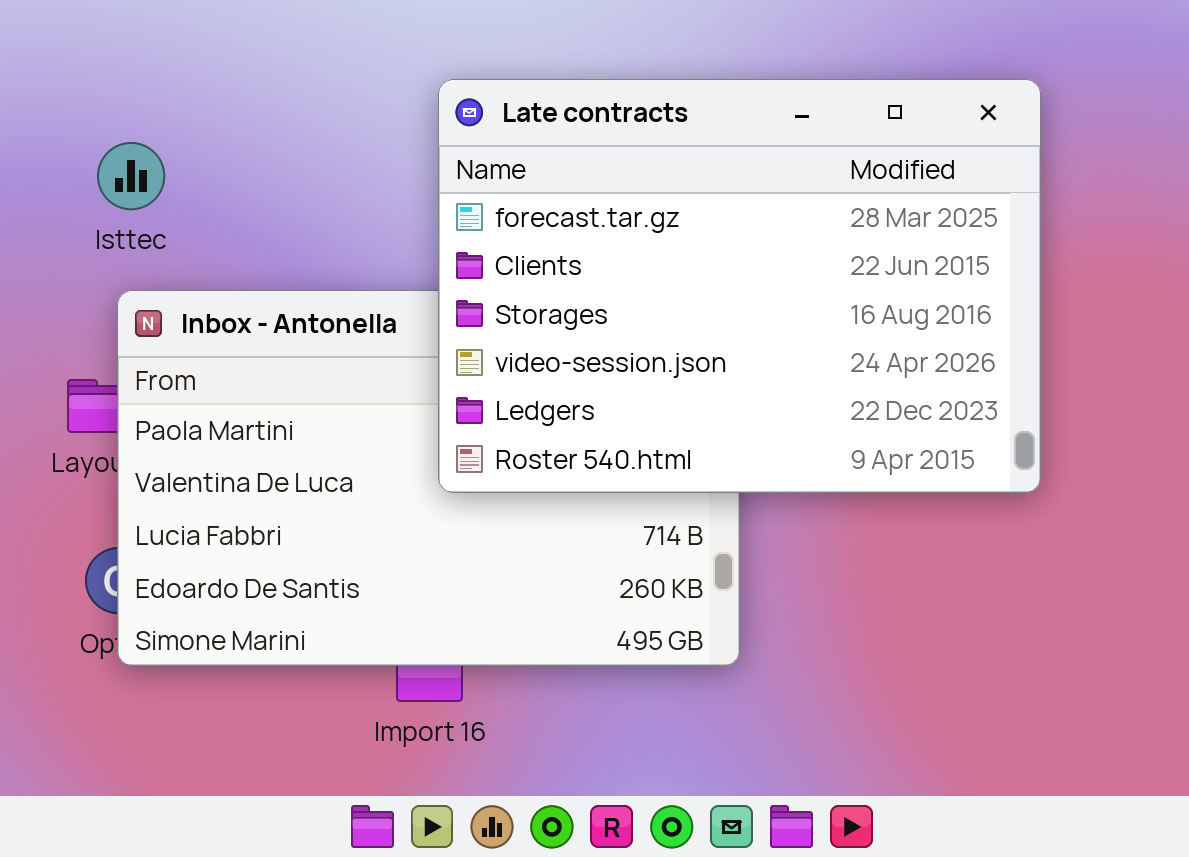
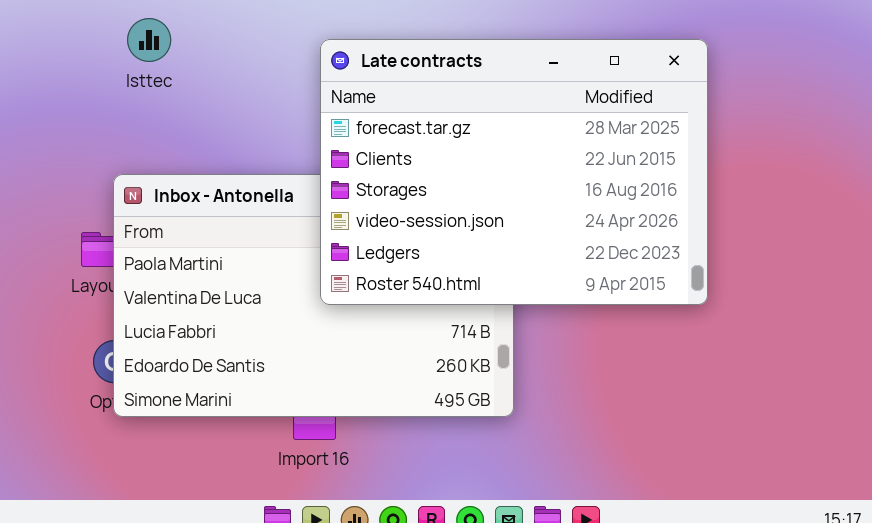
Isttec: [97,142,165,210] -> [127,18,171,62], moved

